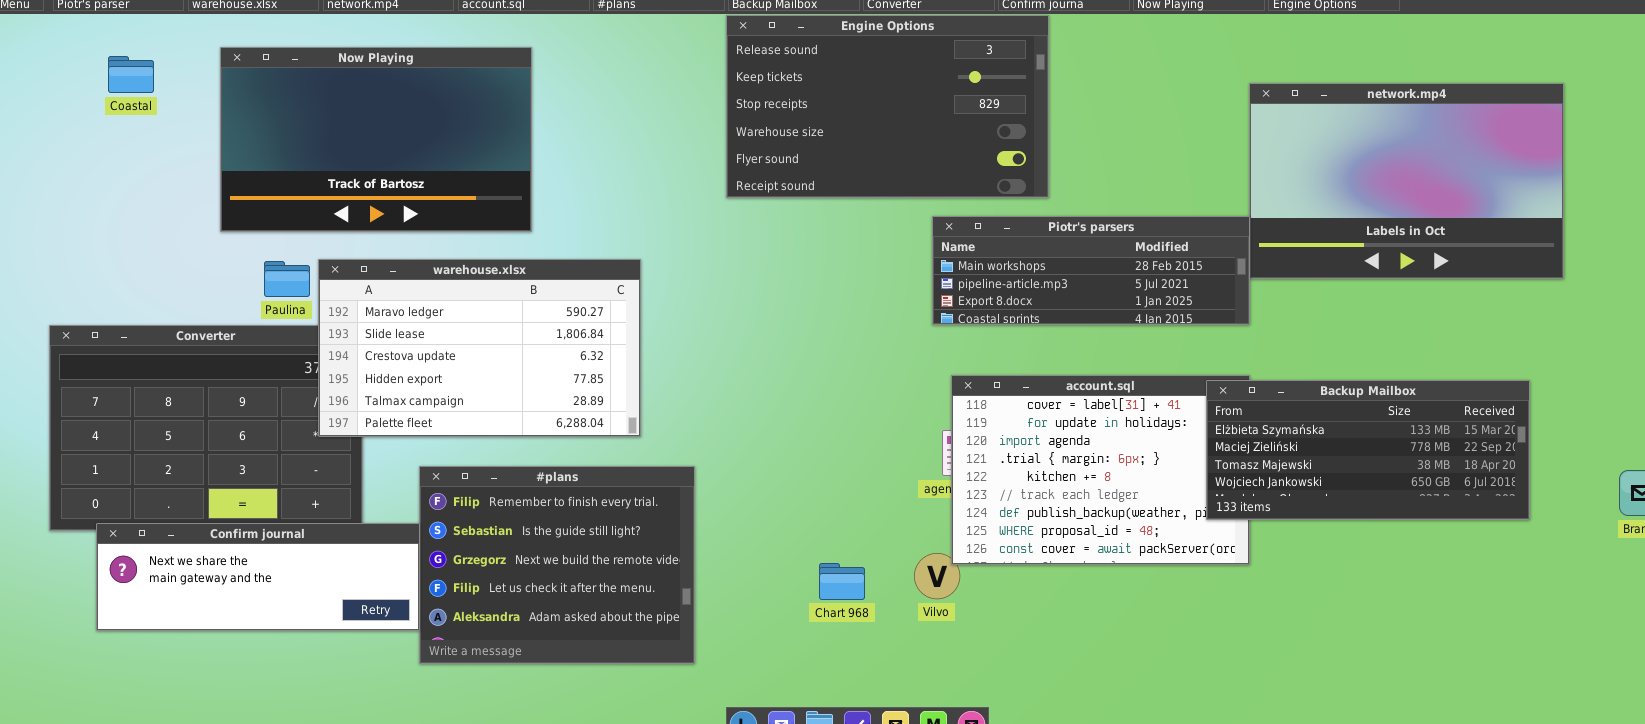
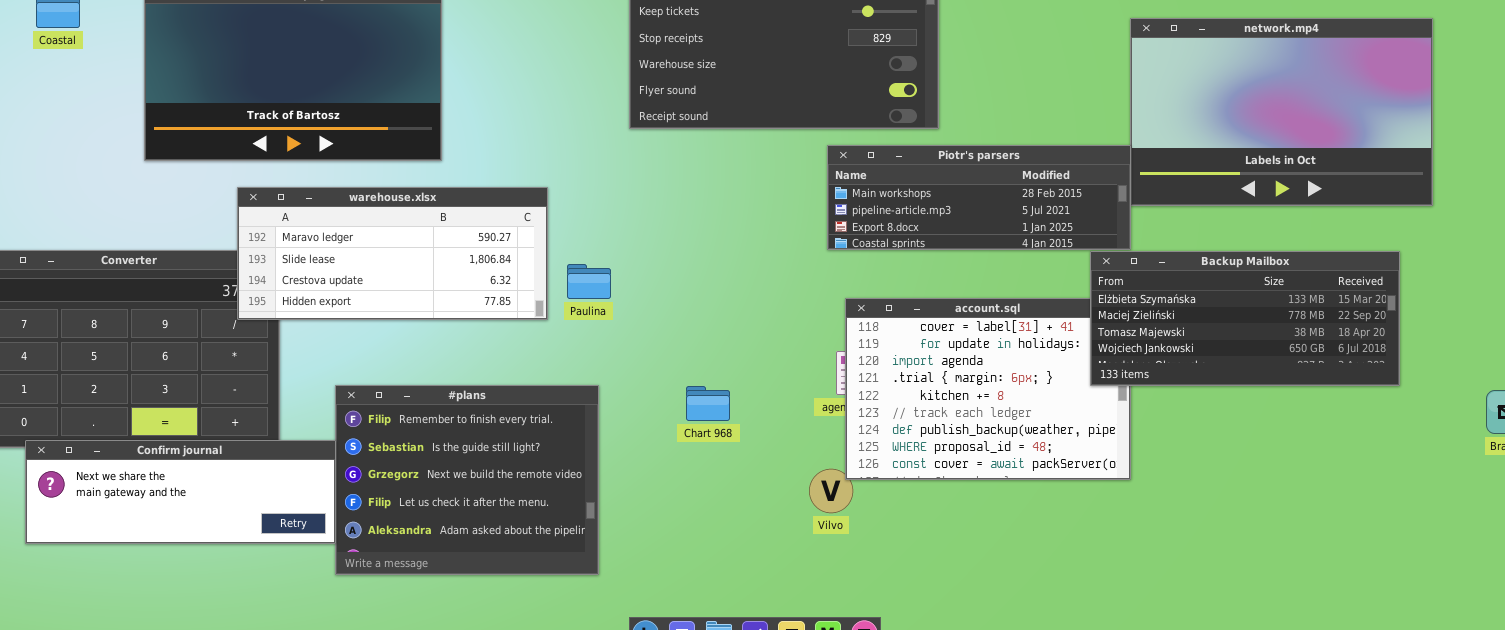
warehouse.xlsx: [318,259,641,437] -> [237,187,548,320], resized
Paulina: [264,261,310,297] -> [567,264,611,299], moved
Backup Mailbox: [1206,380,1530,520] -> [1090,251,1400,386], moved
Chart 968: [819,563,865,600] -> [686,386,730,421], moved

